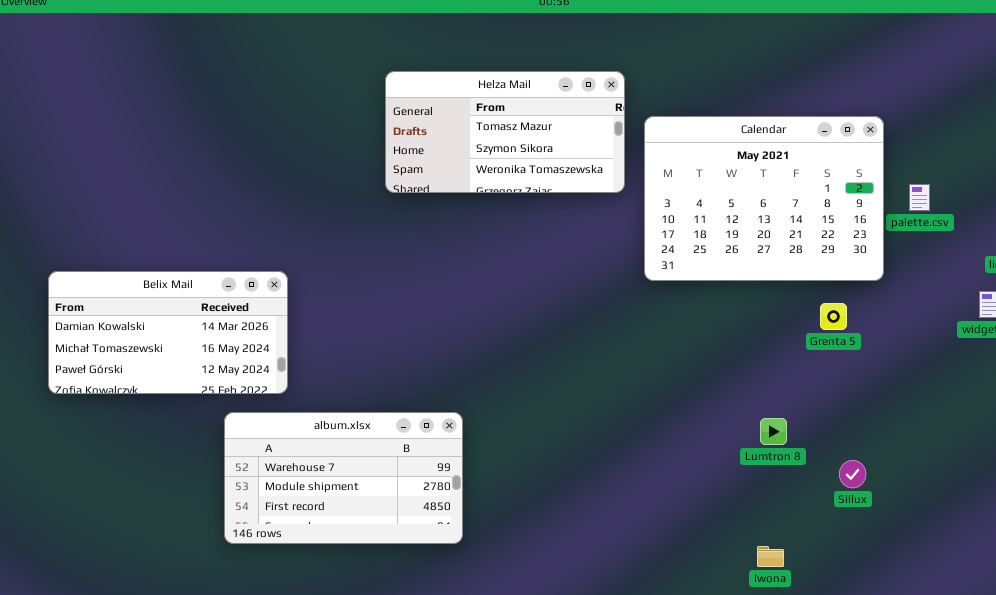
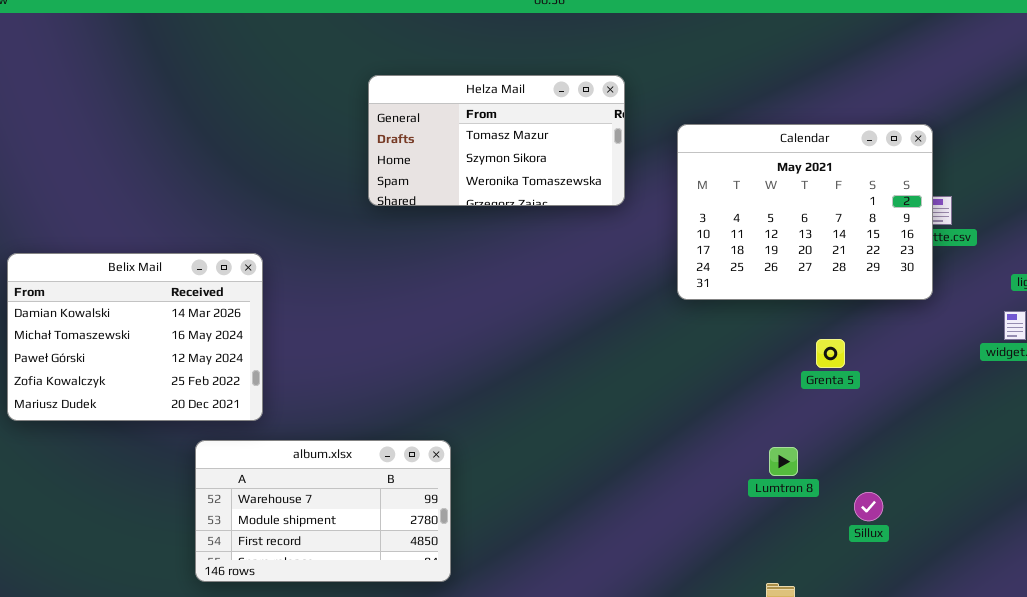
Calendar: [644,116,884,281] -> [677,124,933,300], moved
Belix Mail: [48,271,288,394] -> [7,253,263,421], resized
Grenta 5: [820,303,847,330] -> [816,339,845,368], moved

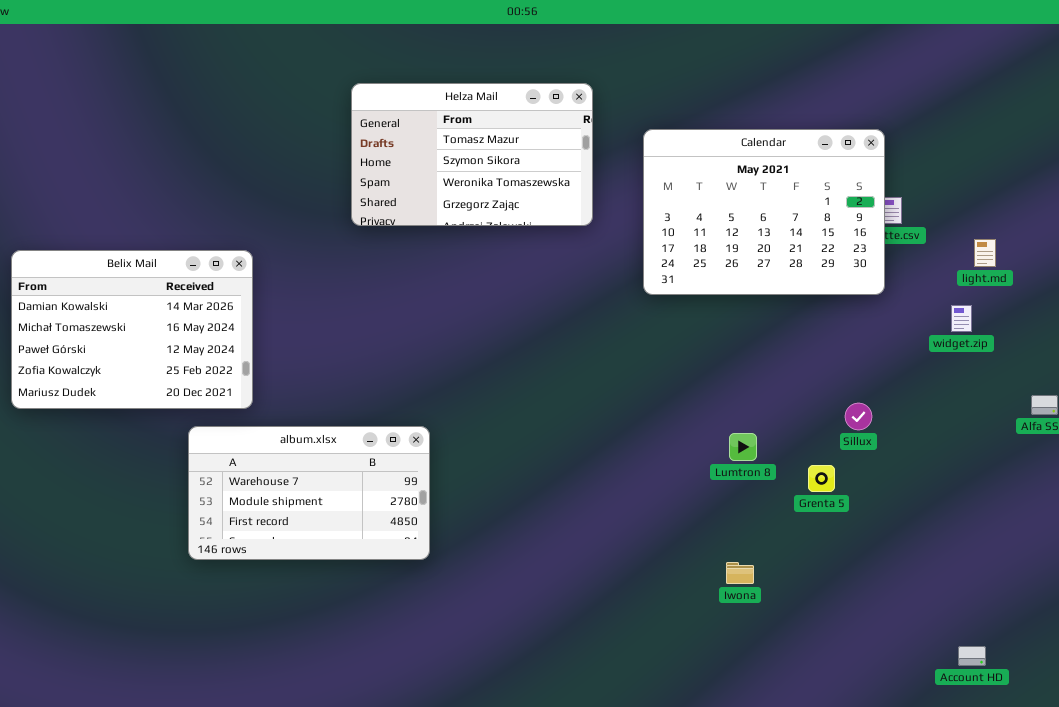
Helza Mail: [368,75,625,206] -> [351,83,593,226], resized
Grenta 5: [816,339,845,368] -> [808,465,835,492], moved
Sillux: [854,492,883,521] -> [845,403,872,430], moved

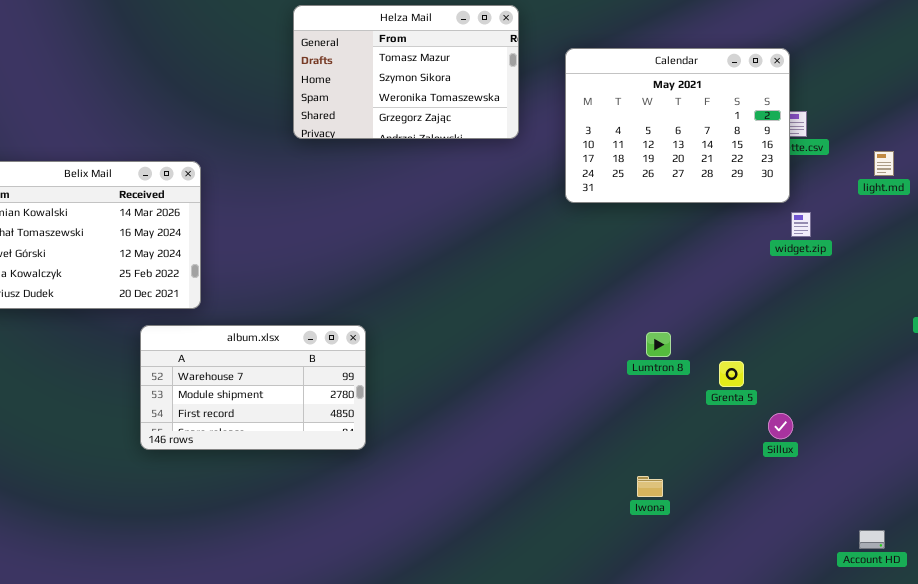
widget.zip: [951,305,972,332] -> [791,212,811,237], moved
Sillux: [845,403,872,430] -> [768,413,793,439], moved
Iwona: [726,562,754,584] -> [637,476,663,497], moved

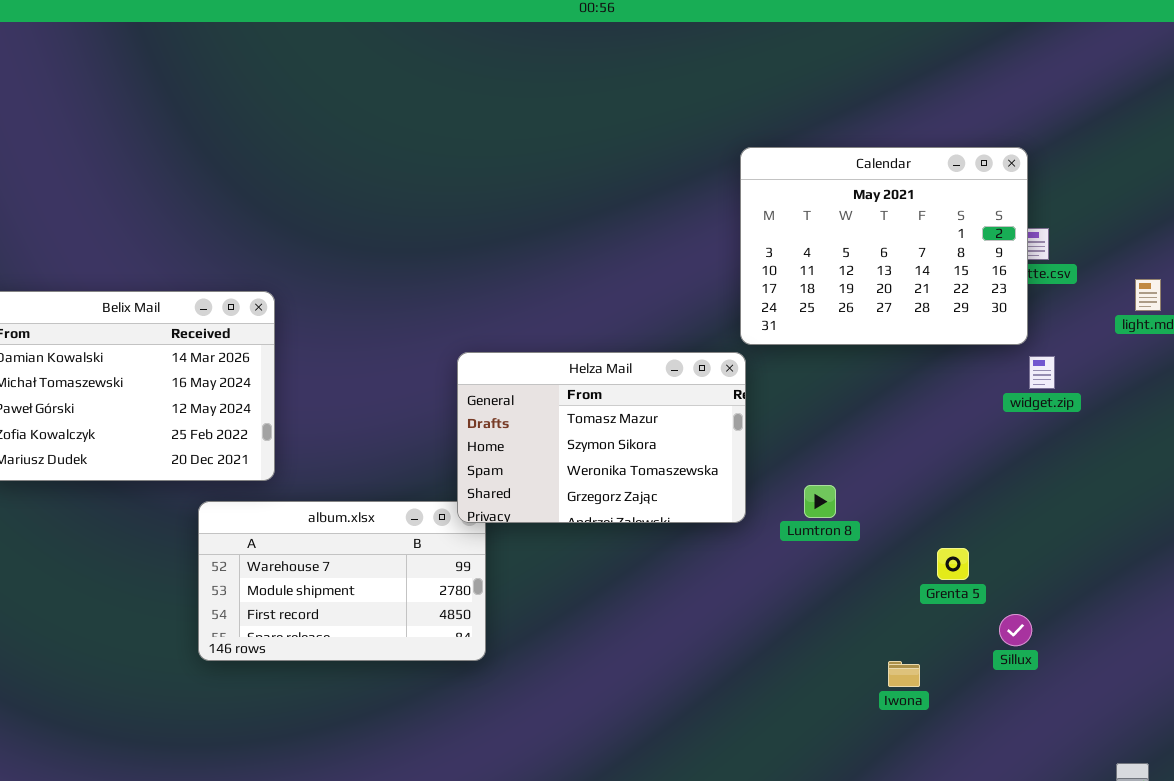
Helza Mail: [293,5,519,139] -> [457,352,746,523], moved
Lumtron 8: [646,332,671,357] -> [804,485,836,518], moved
Iwona: [637,476,663,497] -> [888,661,920,687], moved

